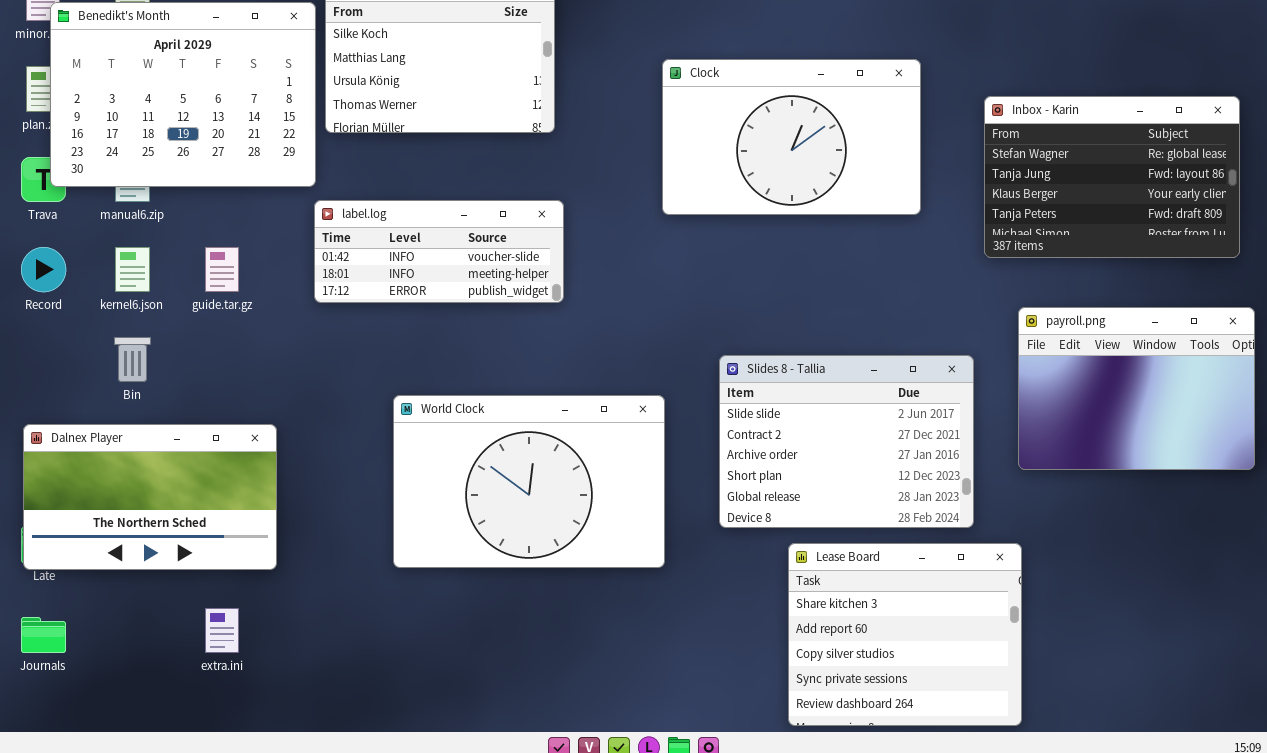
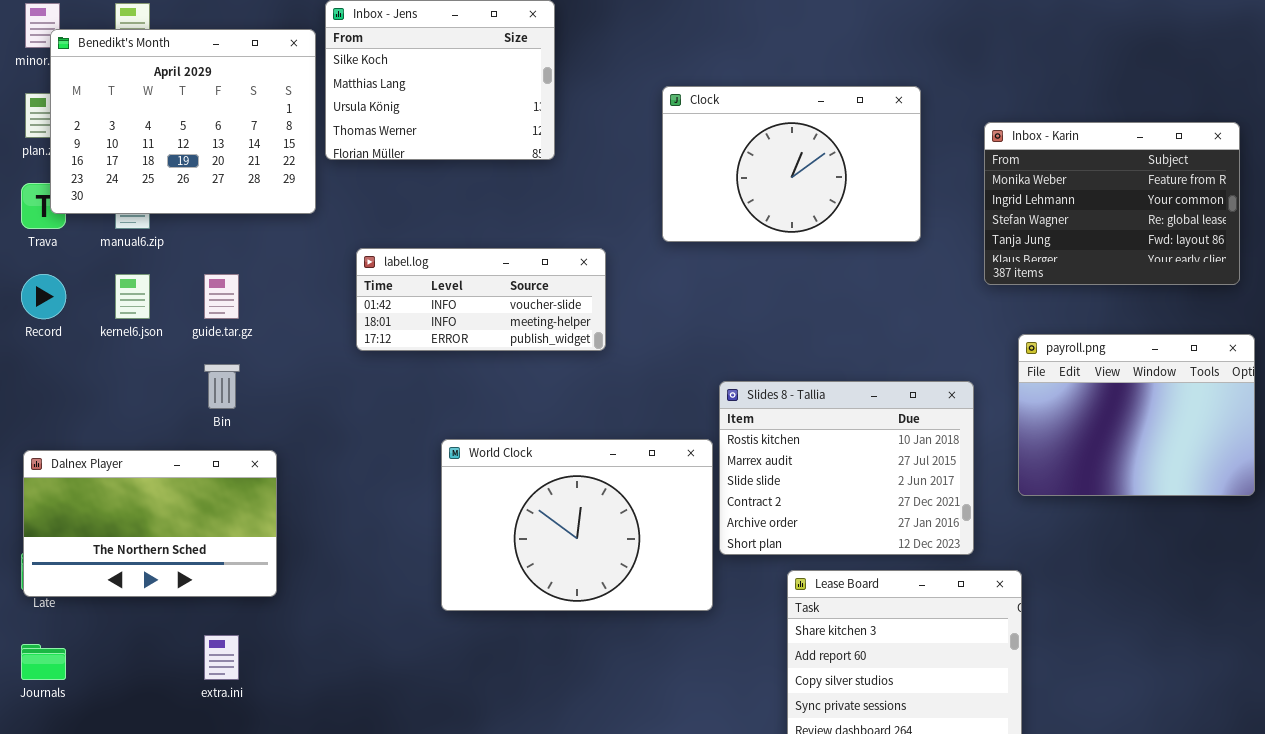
Inbox - Karin: [984,96,1240,258] -> [984,122,1240,285], scrolled up 2 rows
label.log: [314,200,564,303] -> [356,248,606,351], moved
Bin: [114,337,151,382] -> [204,364,240,409], moved
Slides 8 - Tallia: [719,355,974,528] -> [719,381,974,555], scrolled up 2 rows
World Clock: [393,395,665,568] -> [441,439,713,611], moved

